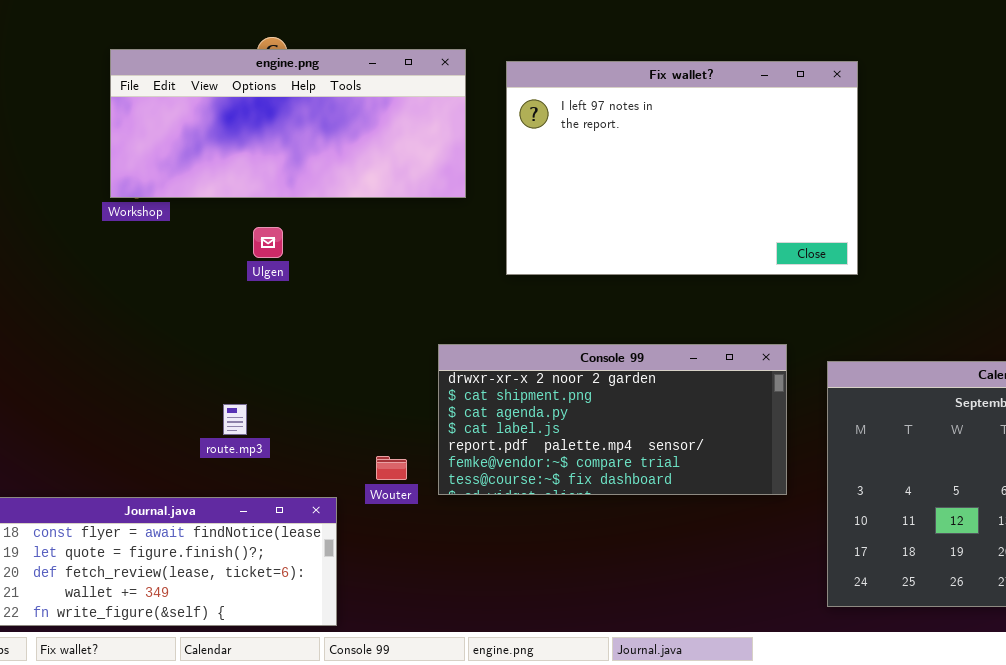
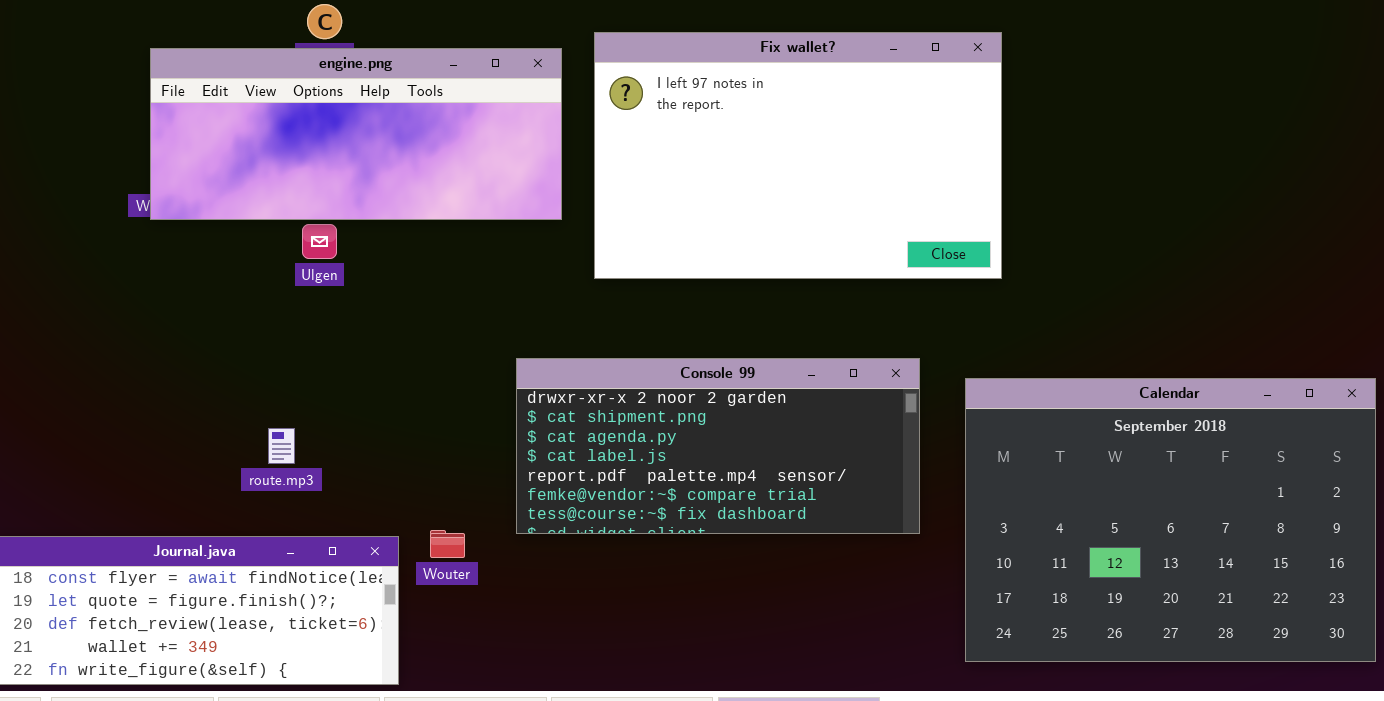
engine.png: [110,49,466,198] -> [150,48,562,220], moved
Wouter: [376,456,407,480] -> [430,530,465,558], moved

